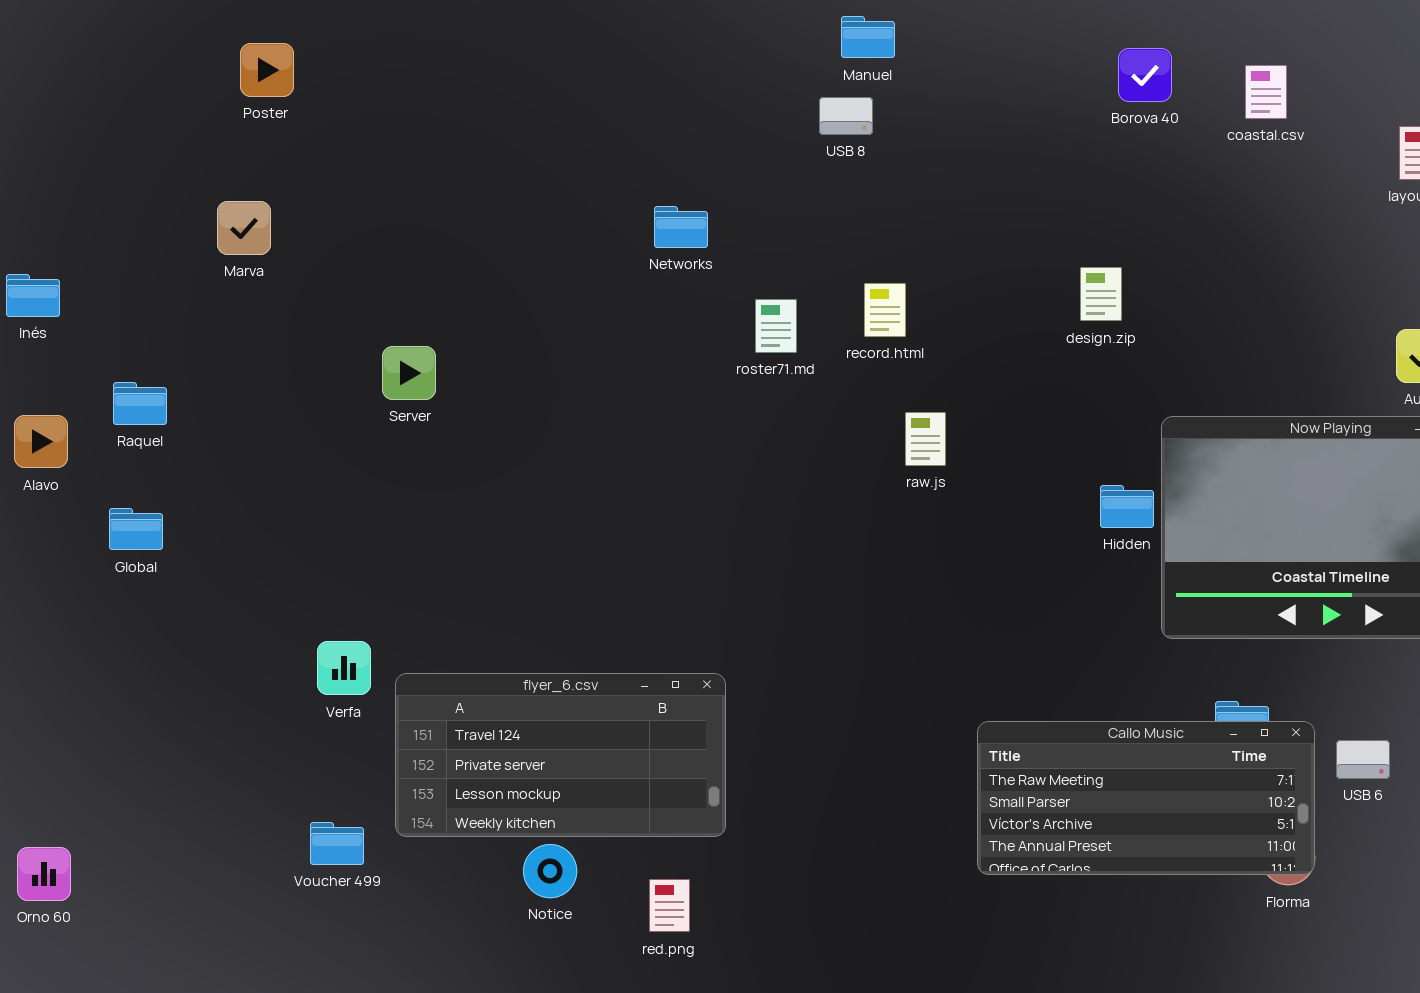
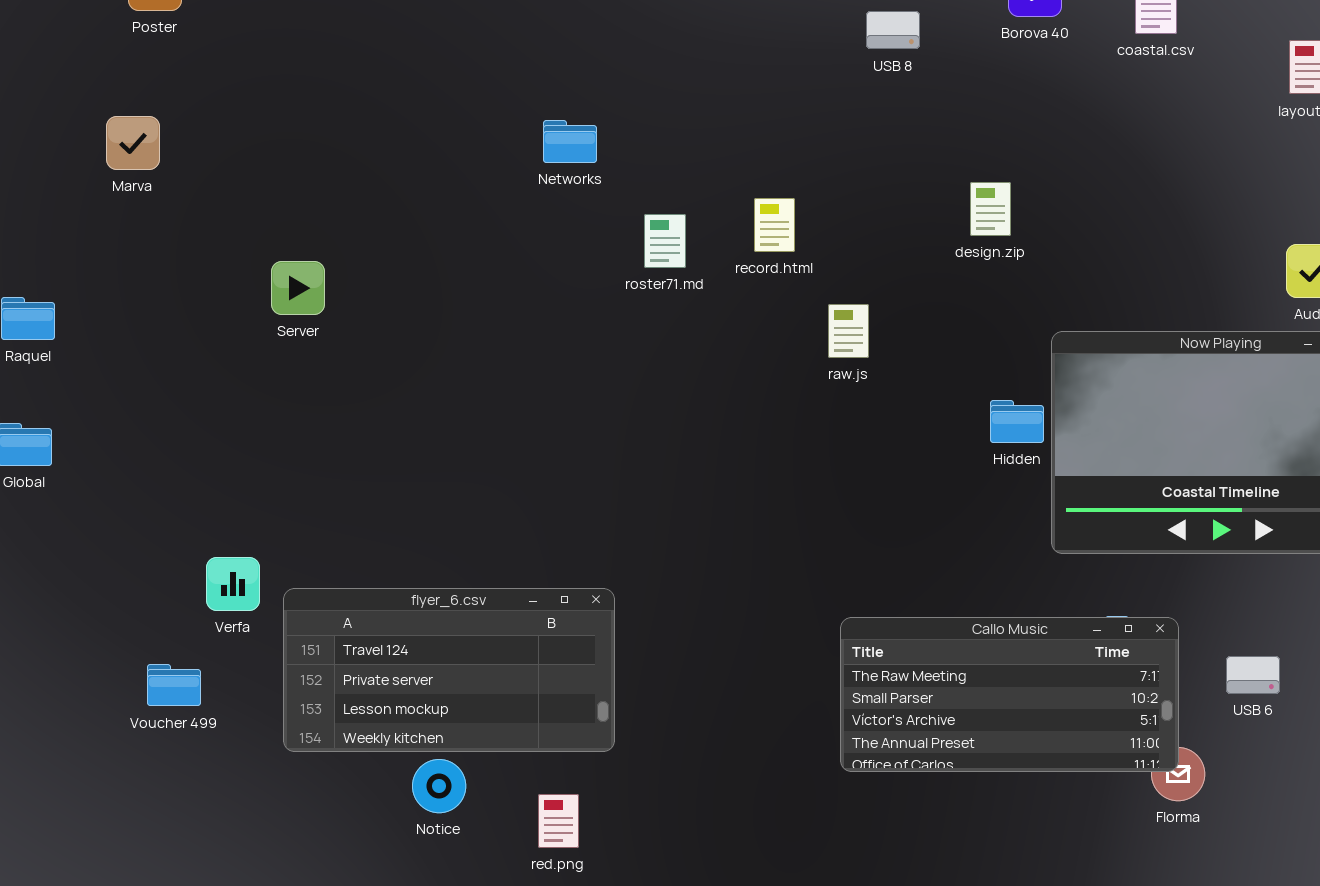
USB 8: [819,97,873,135] -> [866,11,920,49], moved
raw.js: [905,412,946,466] -> [828,304,869,358], moved
Callo Music: [977,721,1315,875] -> [840,617,1179,772], moved
Voucher 499: [310,822,364,865] -> [147,664,201,706], moved

